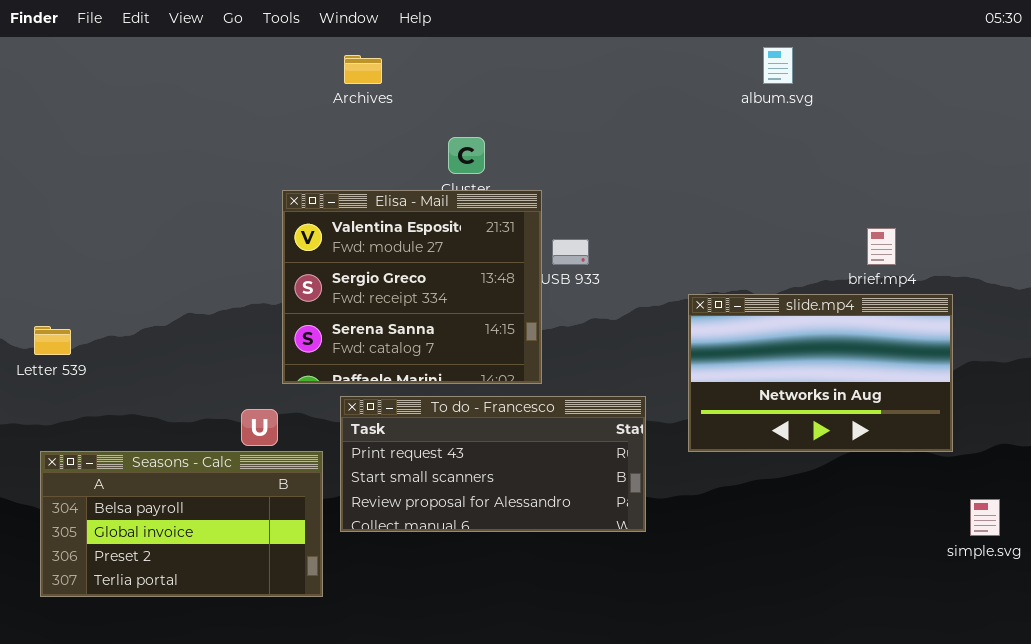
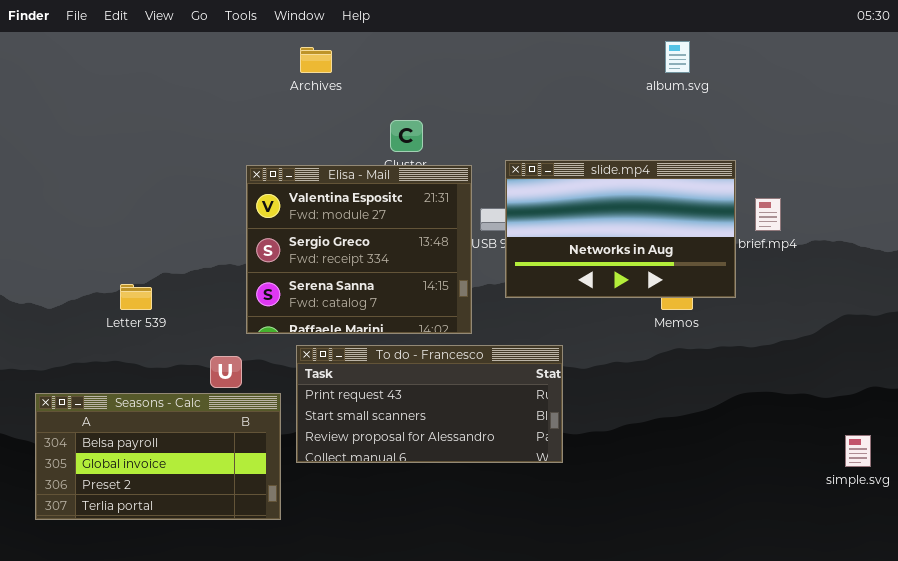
slide.mp4: [688,294,953,452] -> [505,160,736,298], moved
Letter 539: [34,326,71,355] -> [120,284,152,310], moved

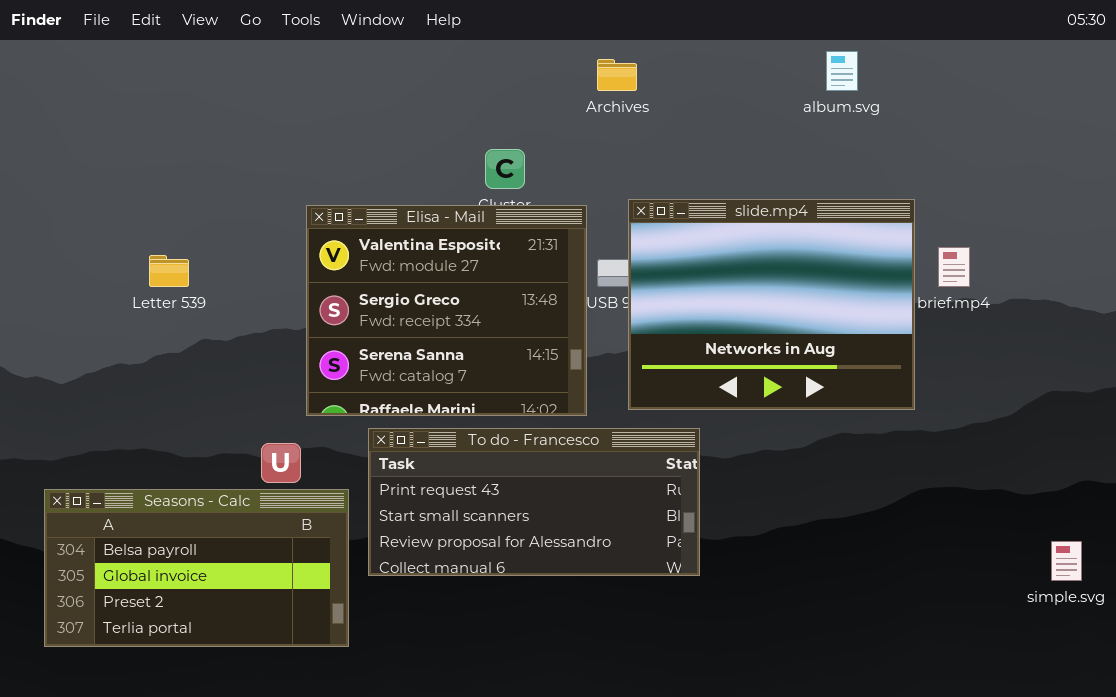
Archives: [300,47,332,73] -> [597,59,637,91], moved
slide.mp4: [505,160,736,298] -> [628,199,915,410], resized
Letter 539: [120,284,152,310] -> [149,255,189,287], moved

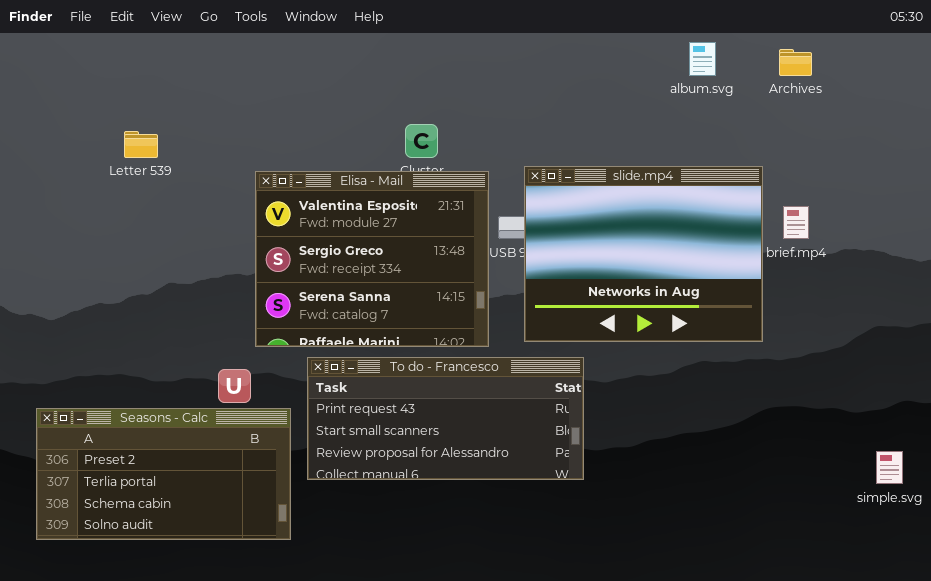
Archives: [597,59,637,91] -> [779,49,812,76], moved
Letter 539: [149,255,189,287] -> [124,131,158,158], moved
Seasons - Calc: [44,489,349,647] -> [36,408,291,540], scrolled down 2 rows

